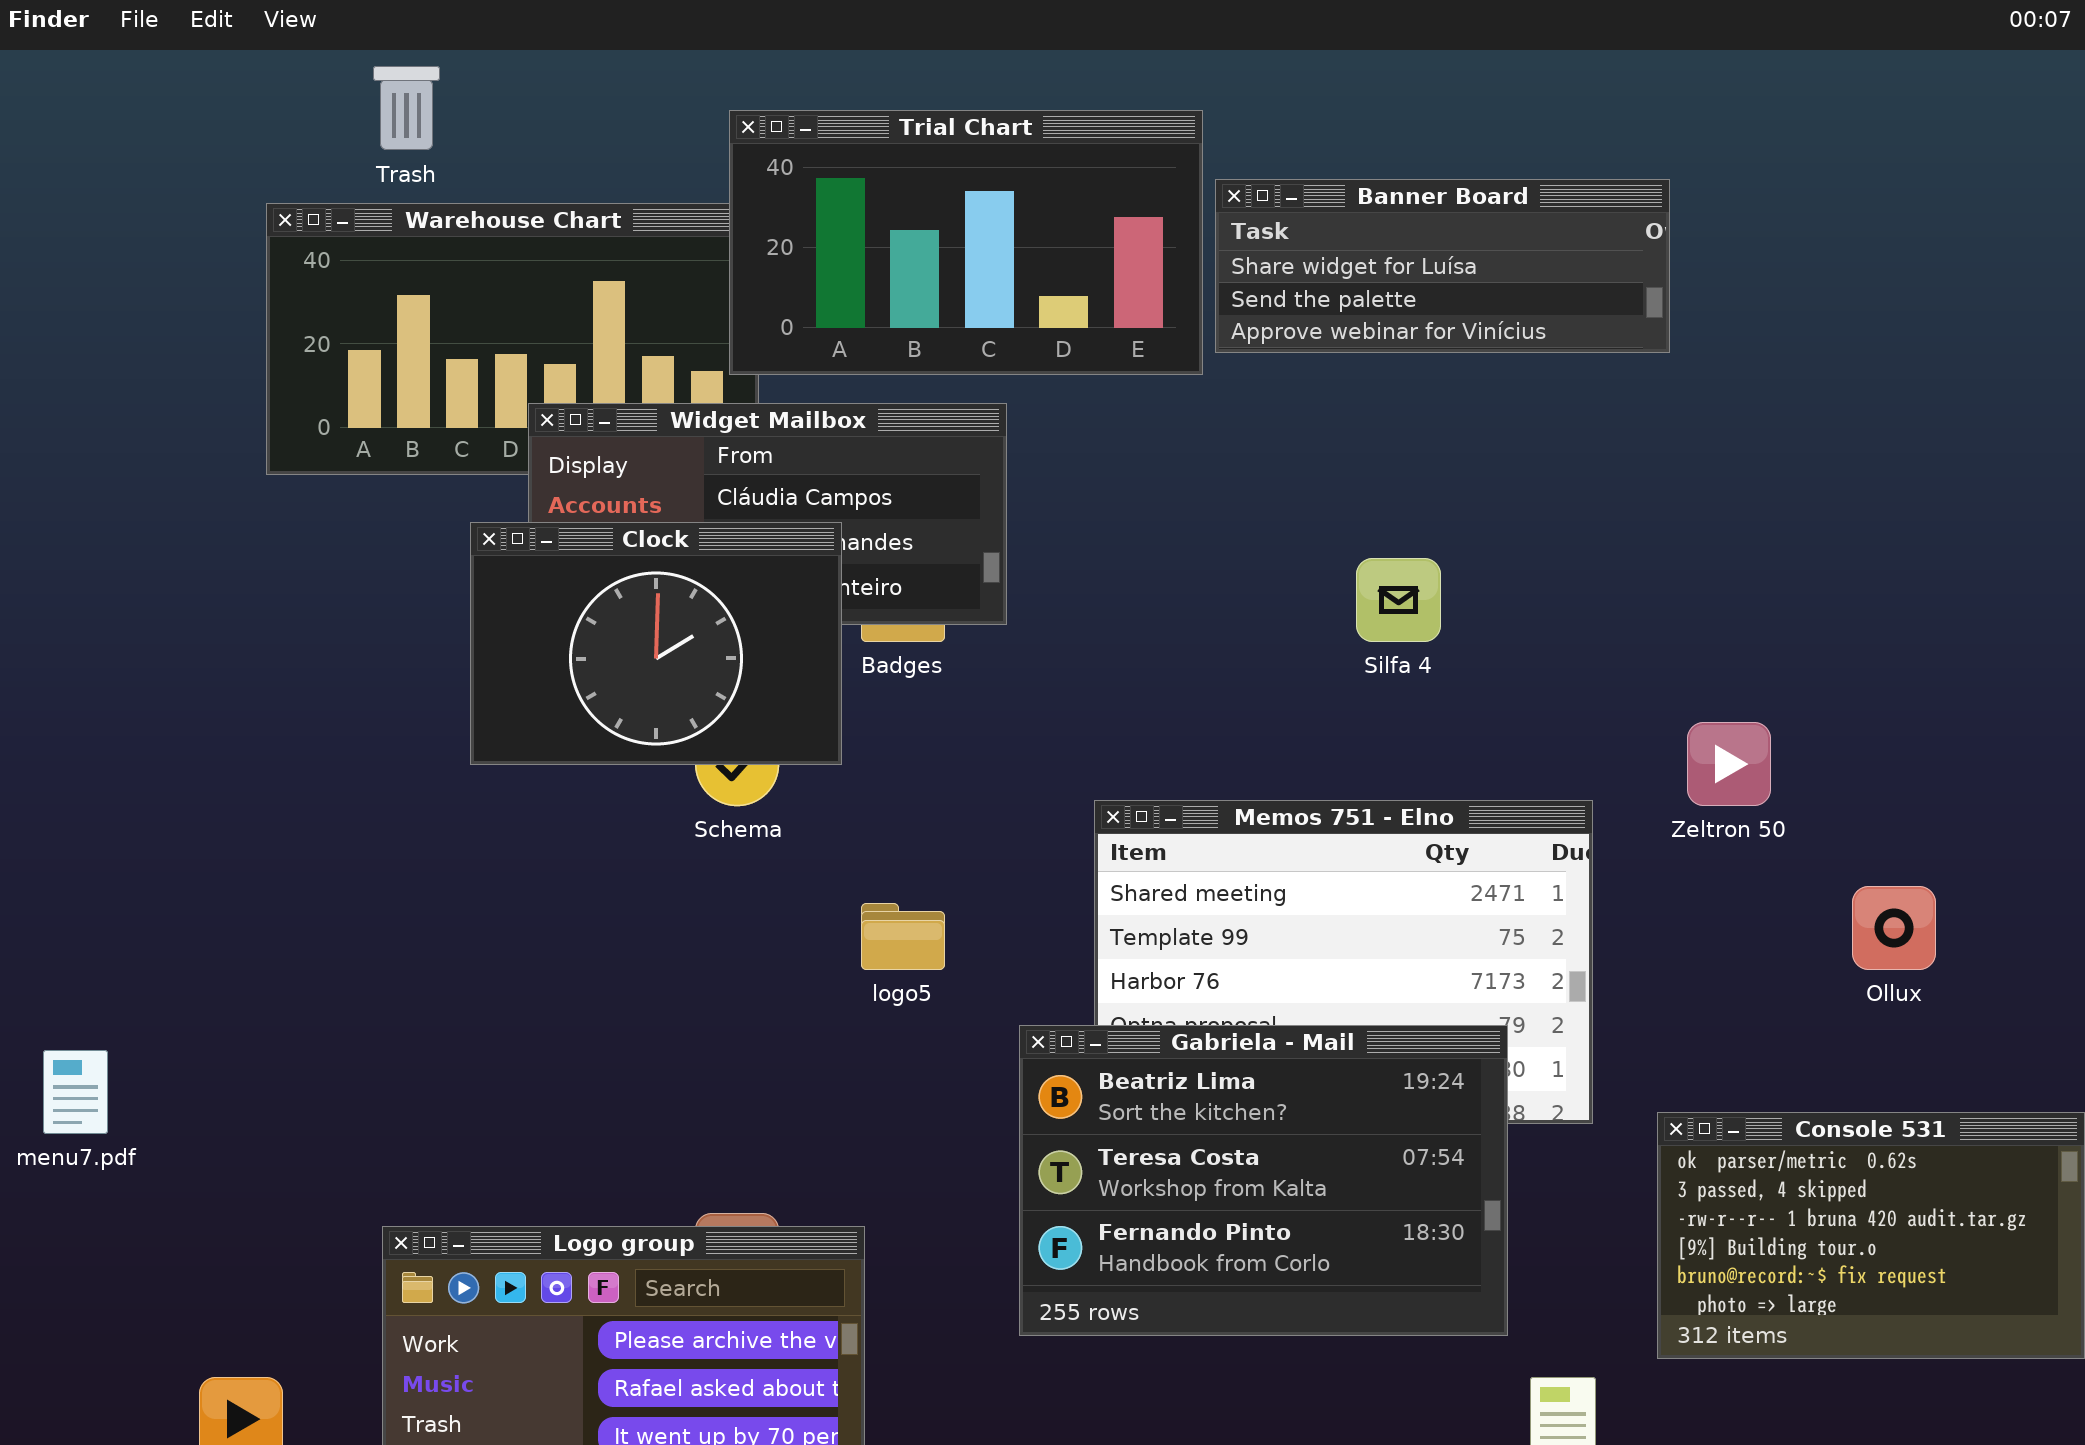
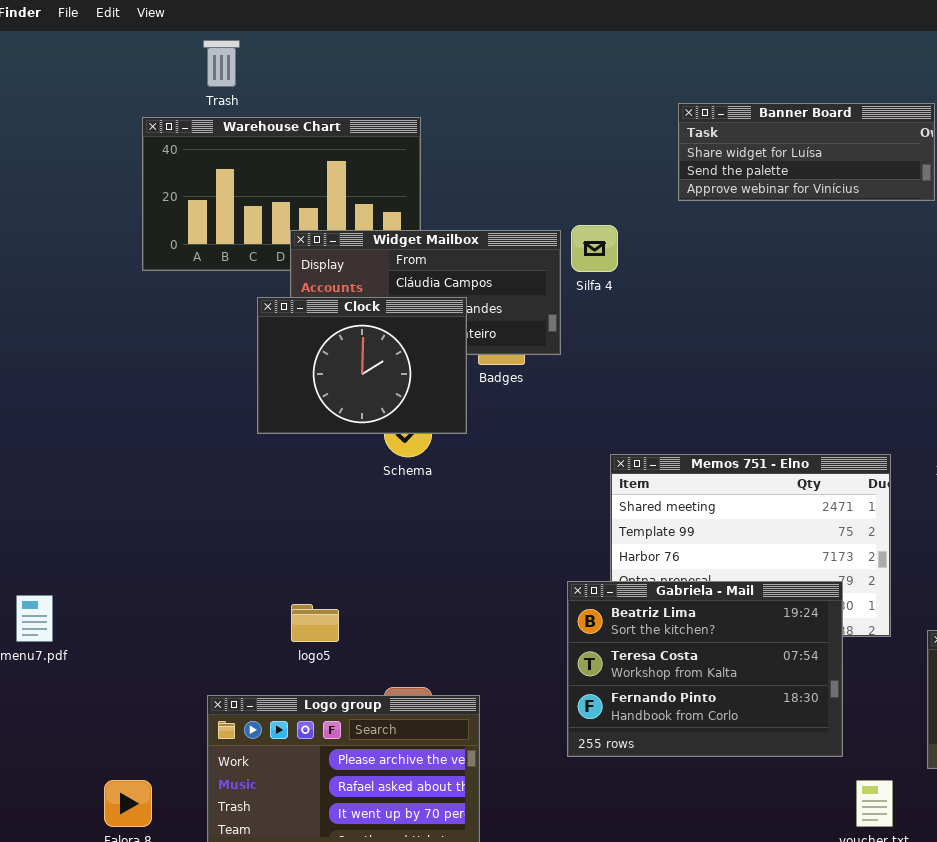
Trial Chart: [729,110,1203,375] -> none, closed
Silfa 4: [1356,558,1441,642] -> [571,225,618,272], moved
logo5: [861,903,945,970] -> [291,604,339,642], moved

